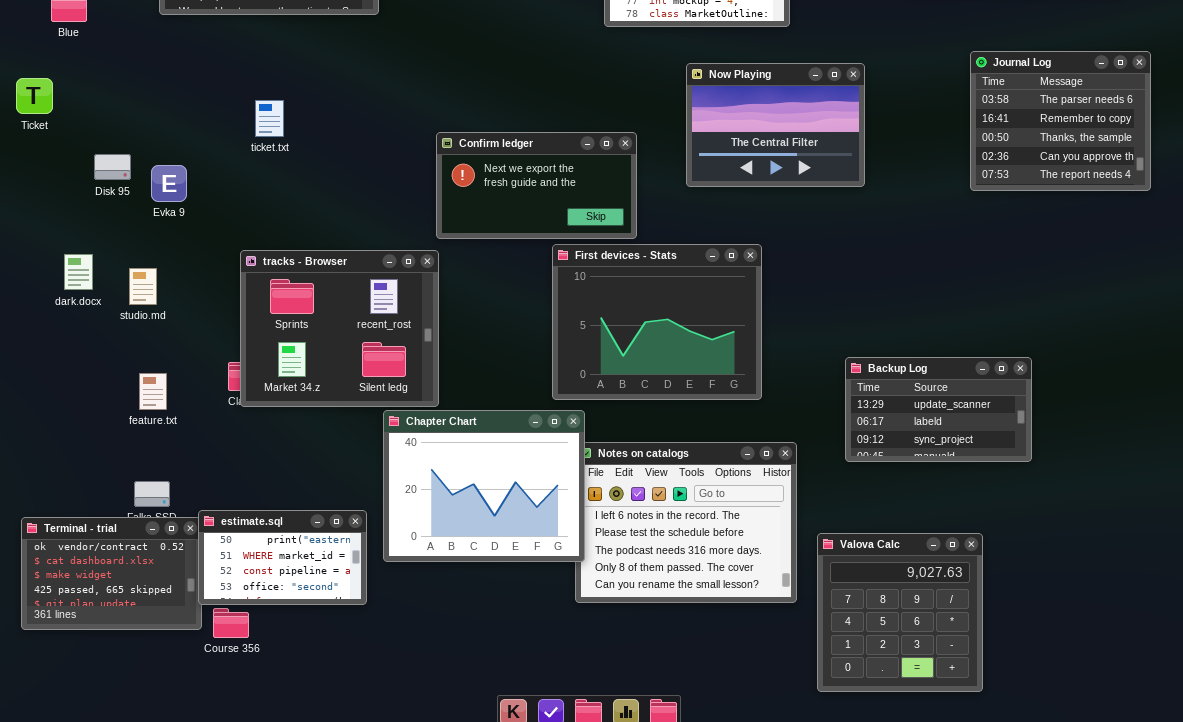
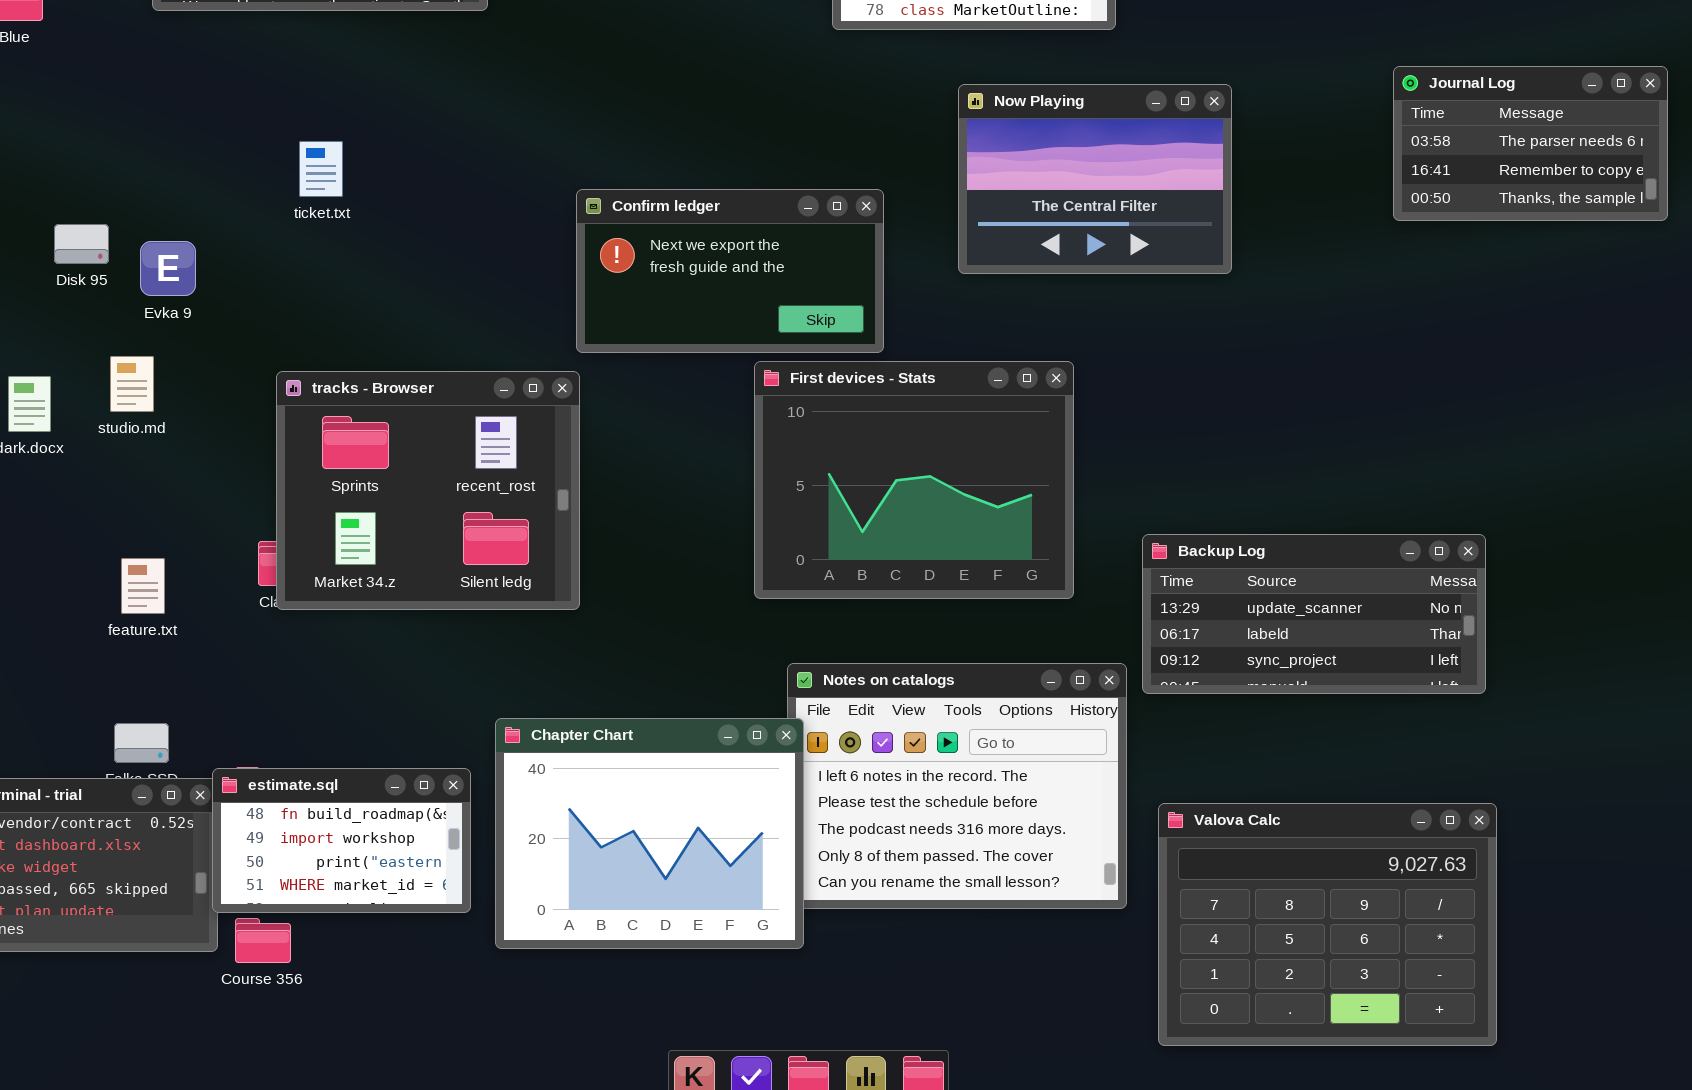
Journal Log: [970,51,1151,191] -> [1393,66,1668,221], resized
studio.md: [129,268,157,305] -> [110,356,154,412], moved
Backup Log: [845,357,1032,462] -> [1142,534,1486,694], resized
Chapter Chart: [383,410,585,562] -> [495,718,804,949], moved
estimate.sql: [198,510,367,605] -> [212,768,471,913], scrolled up 2 rows
Valova Calc: [817,533,983,692] -> [1158,803,1497,1046], resized

